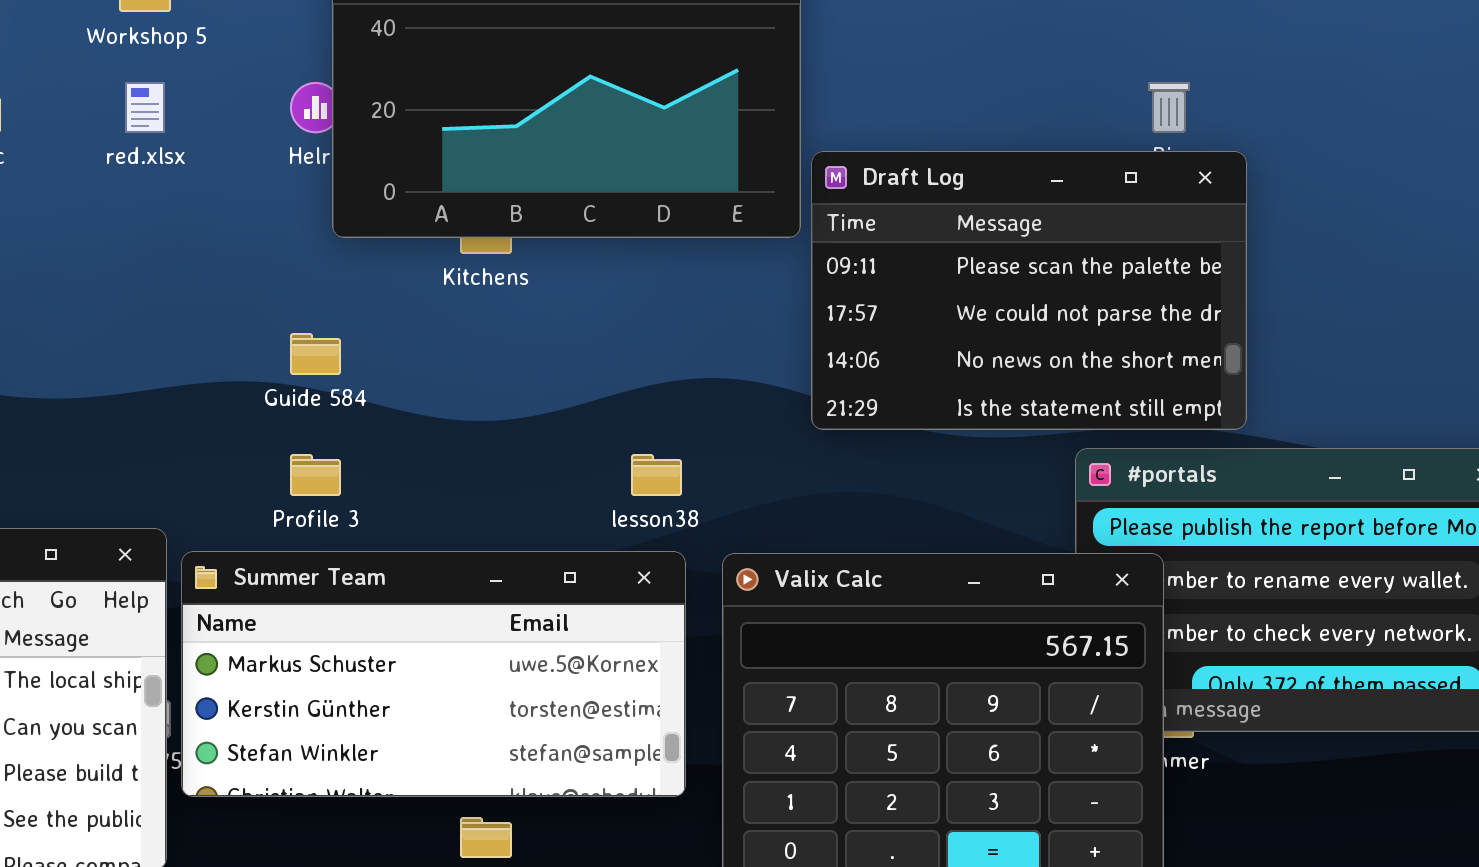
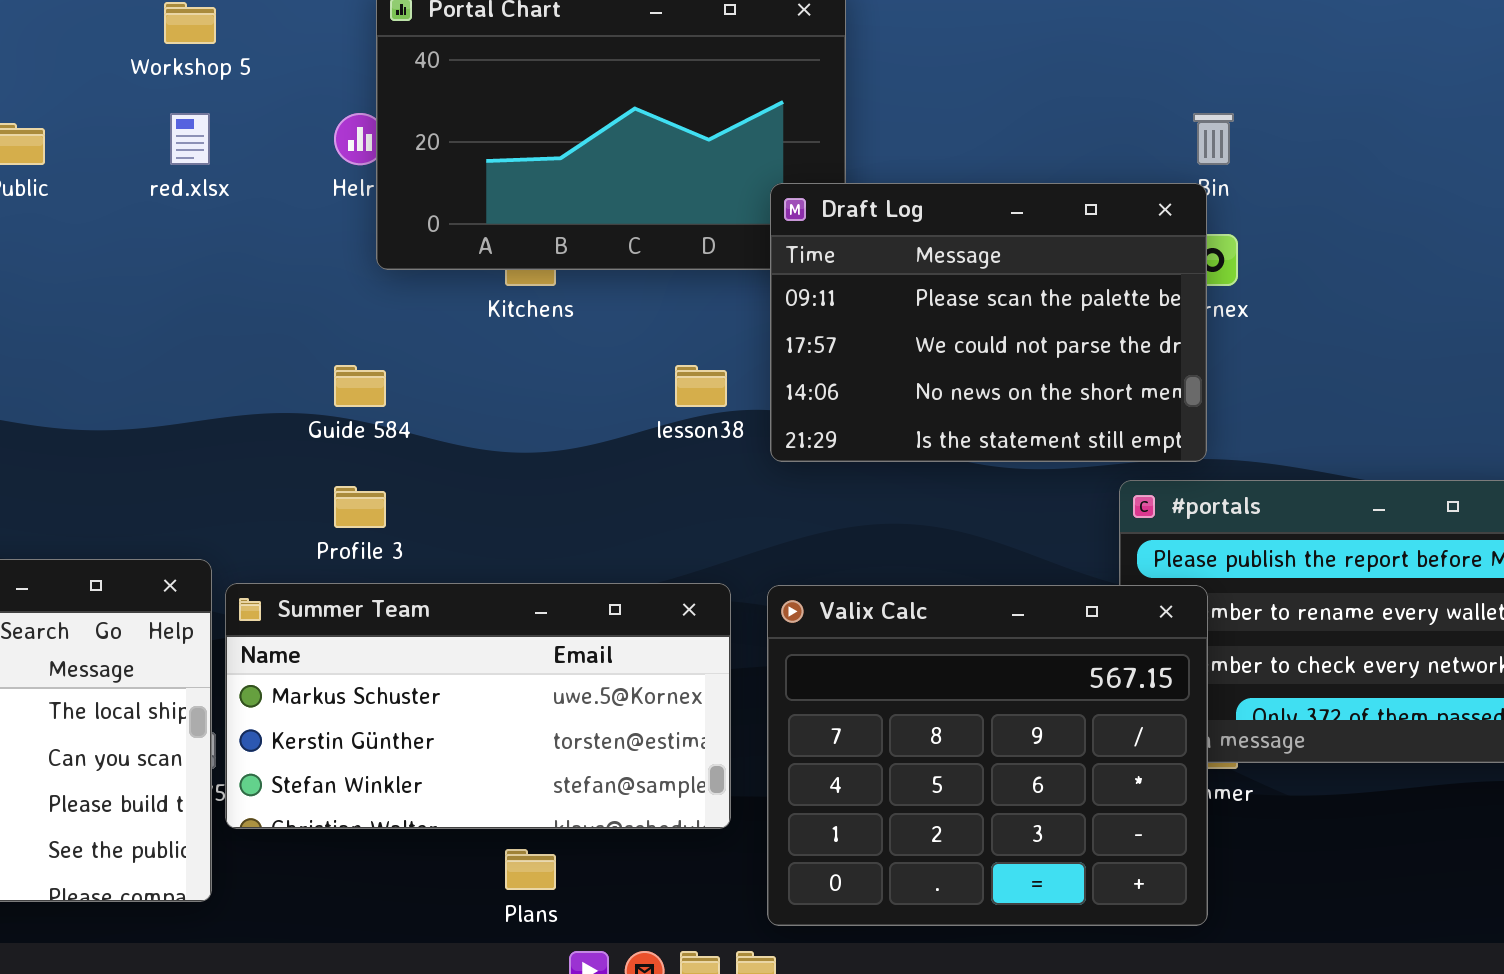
Draft Log: [811,151,1247,430] -> [770,183,1207,462], moved
lesson38: [631,454,682,496] -> [675,365,727,407], moved

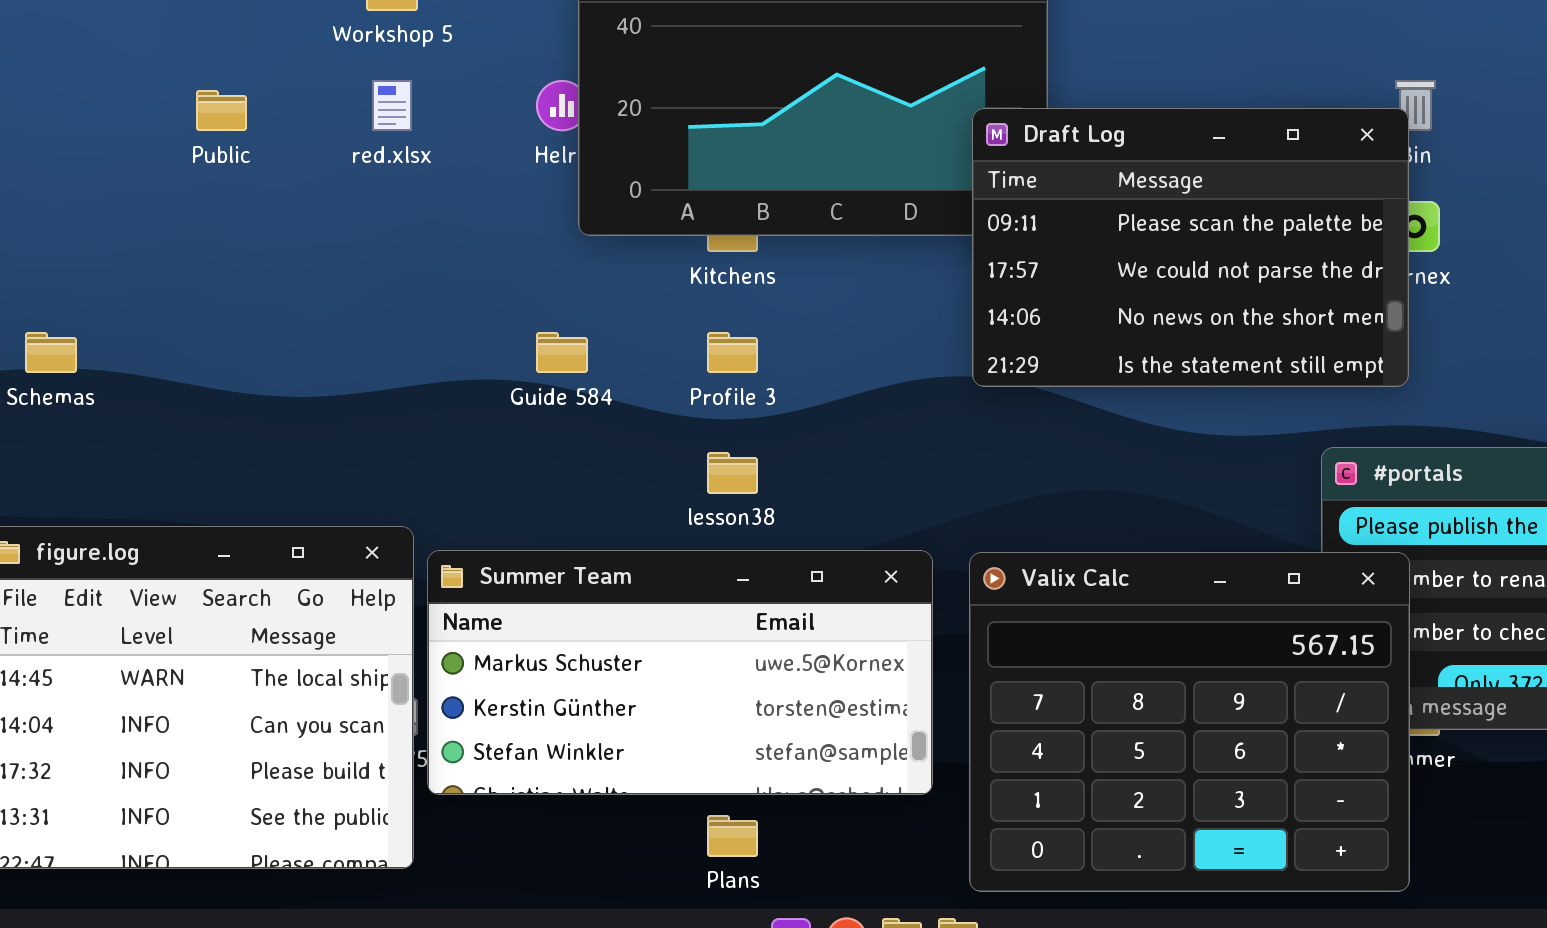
Draft Log: [770,183,1207,462] -> [972,108,1409,387], moved
lesson38: [675,365,727,407] -> [707,452,758,494], moved
Profile 3: [334,486,386,528] -> [707,332,758,373], moved

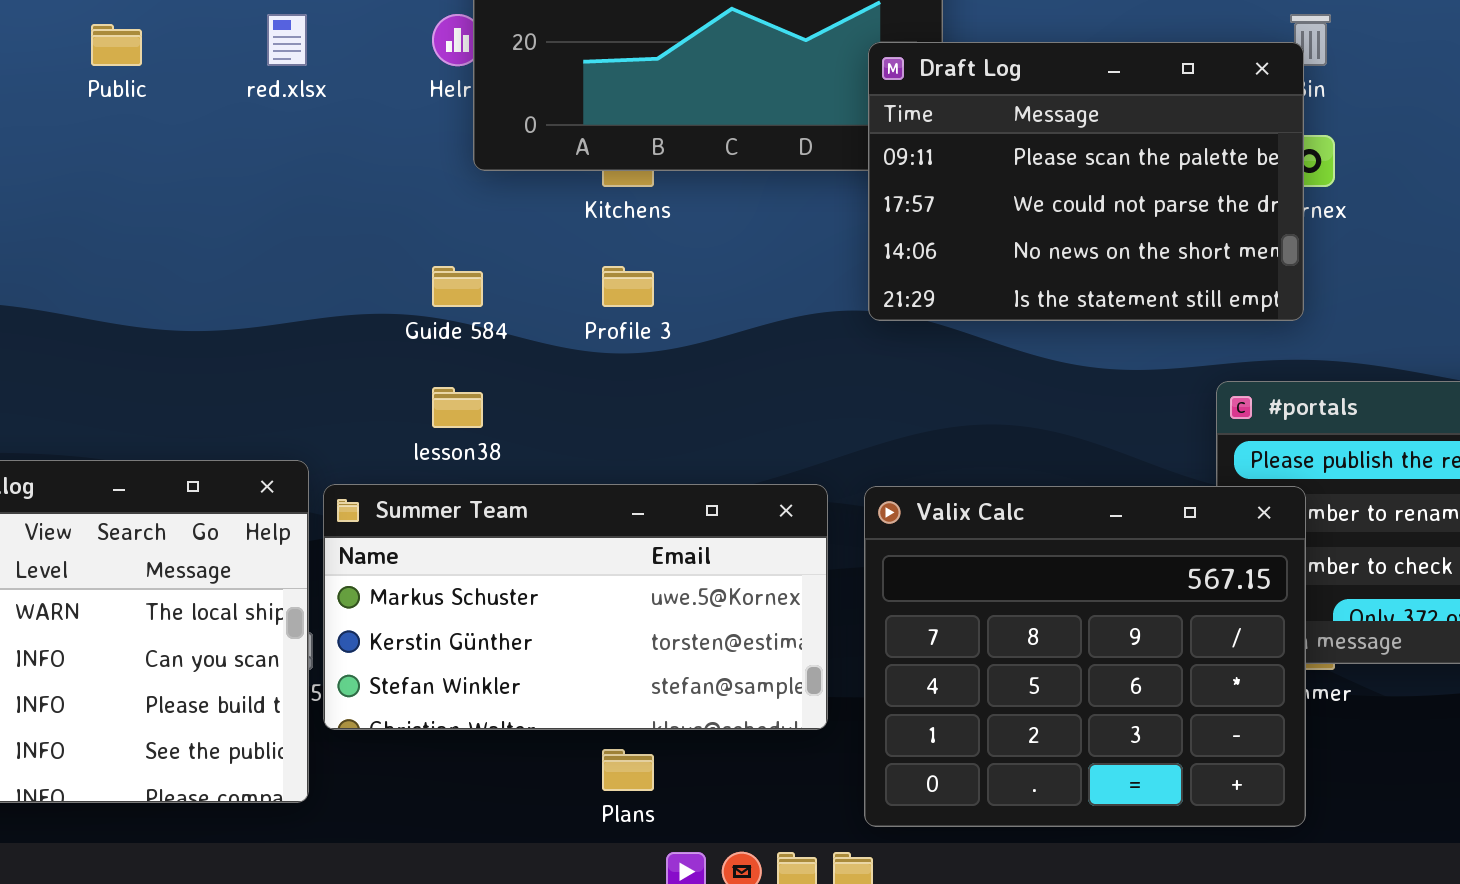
lesson38: [707,452,758,494] -> [432,387,483,428], moved

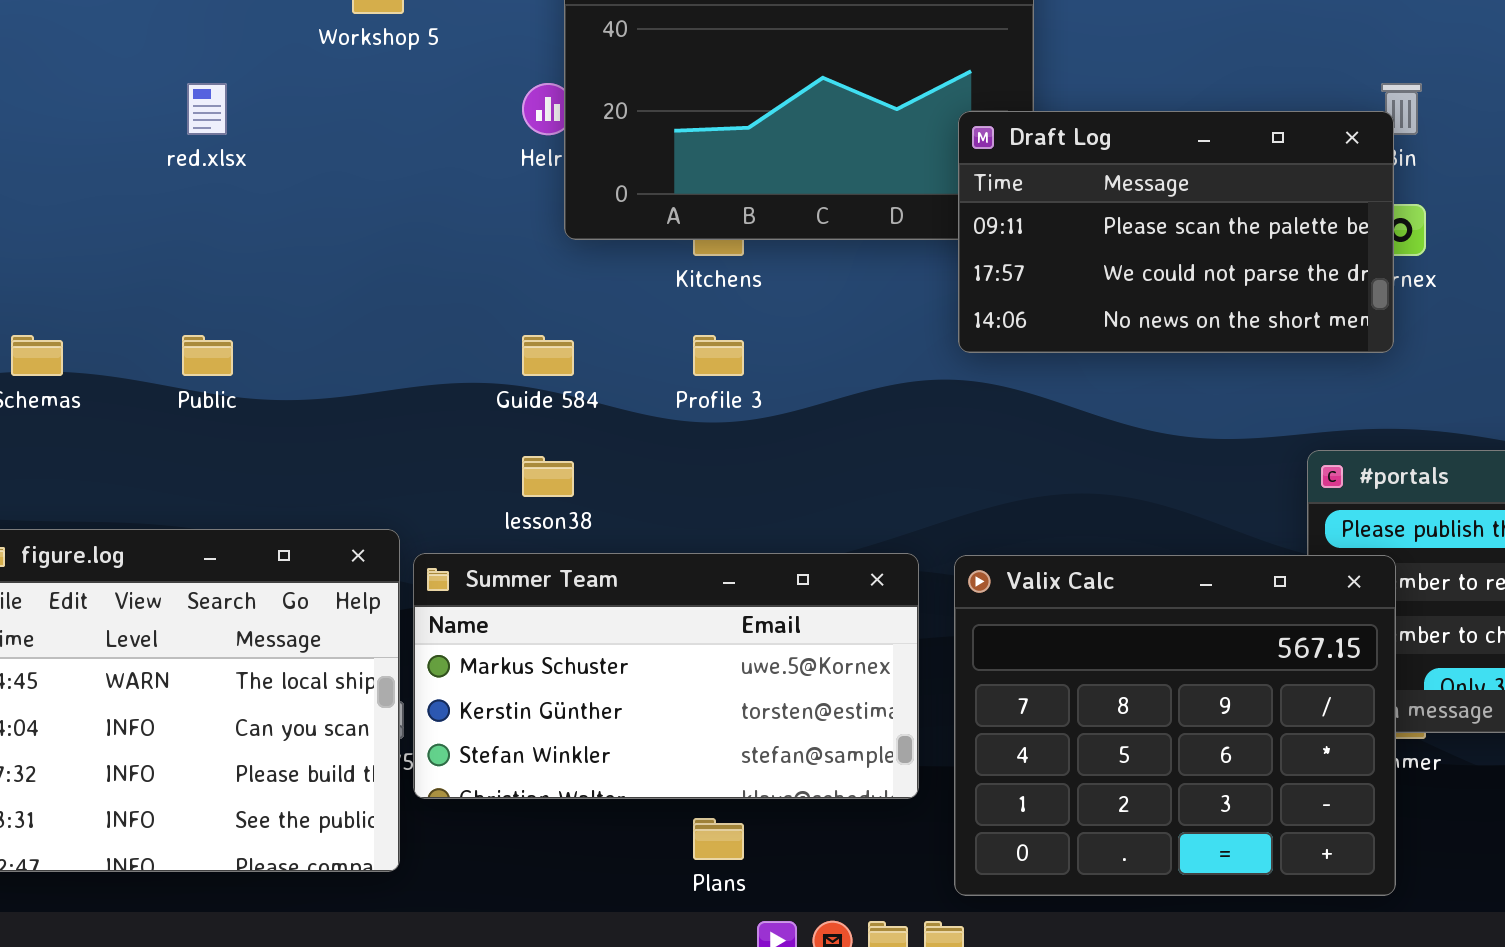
red.xlsx: [267,14,307,66] -> [187,83,227,135], moved
Public: [91,24,142,66] -> [182,335,233,376], moved
Draft Log: [868,42,1304,321] -> [958,111,1394,353], resized

